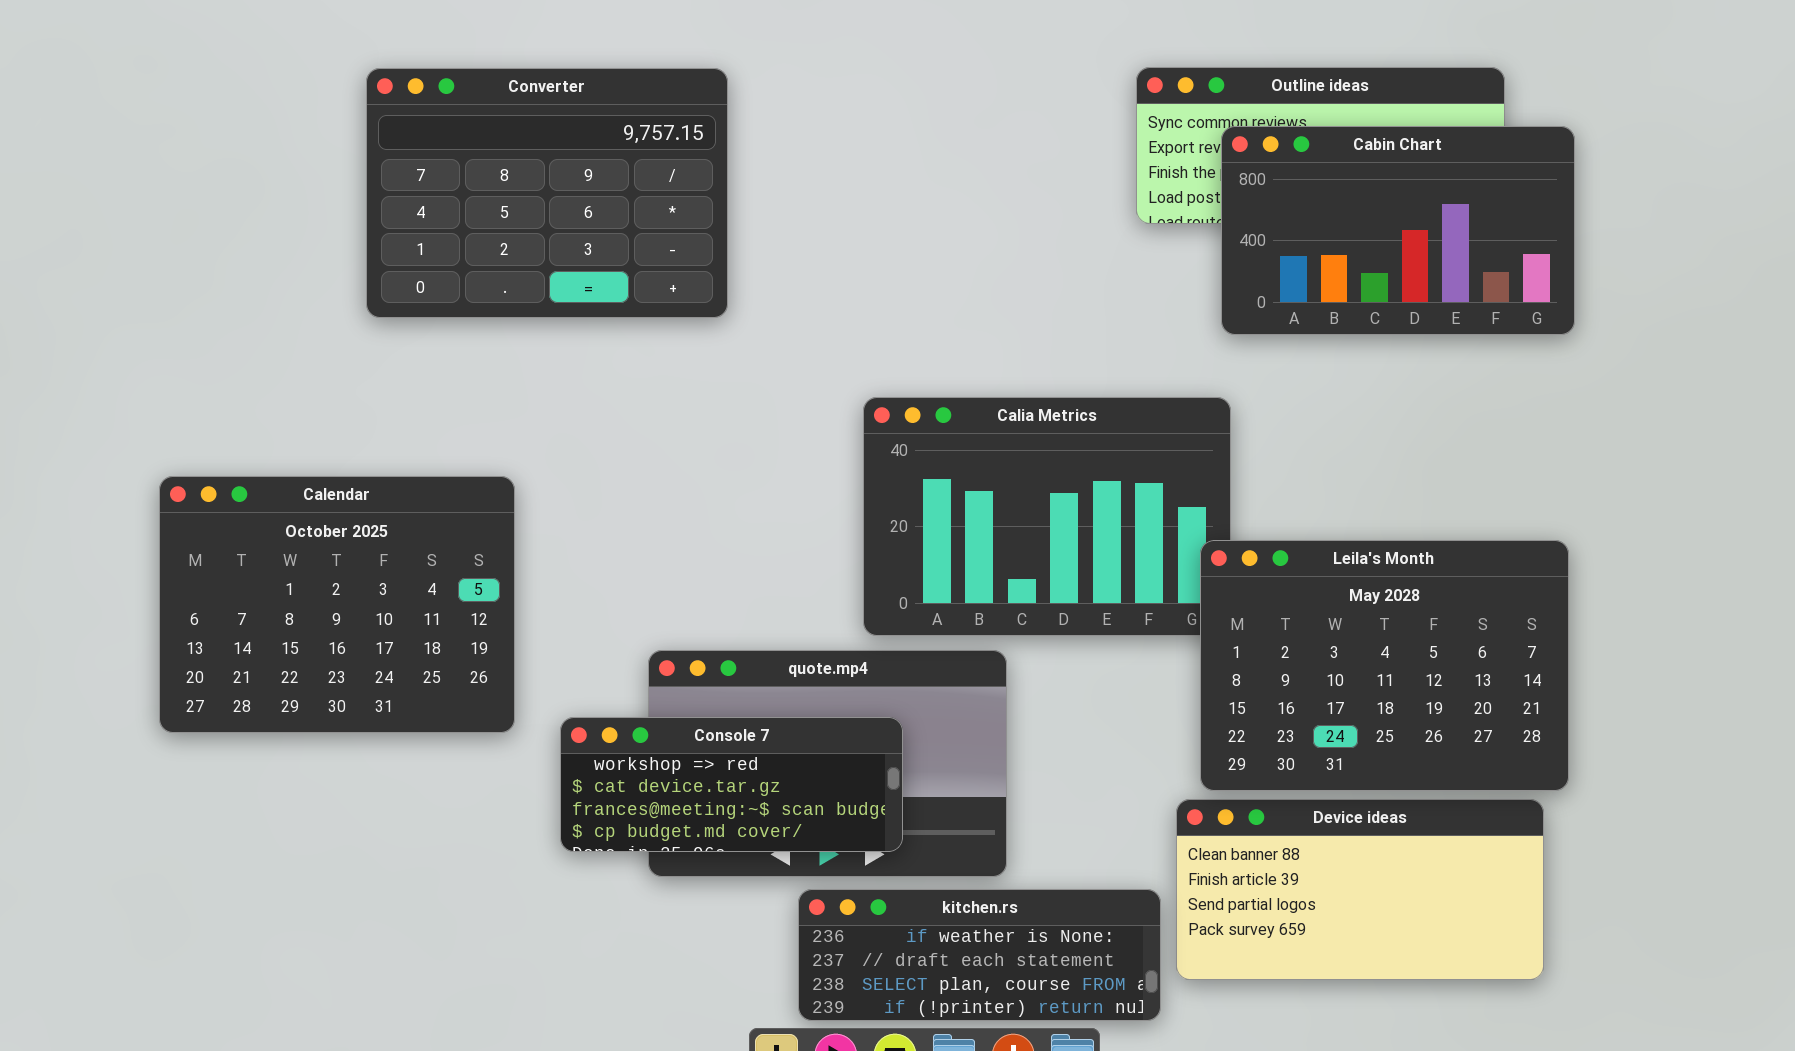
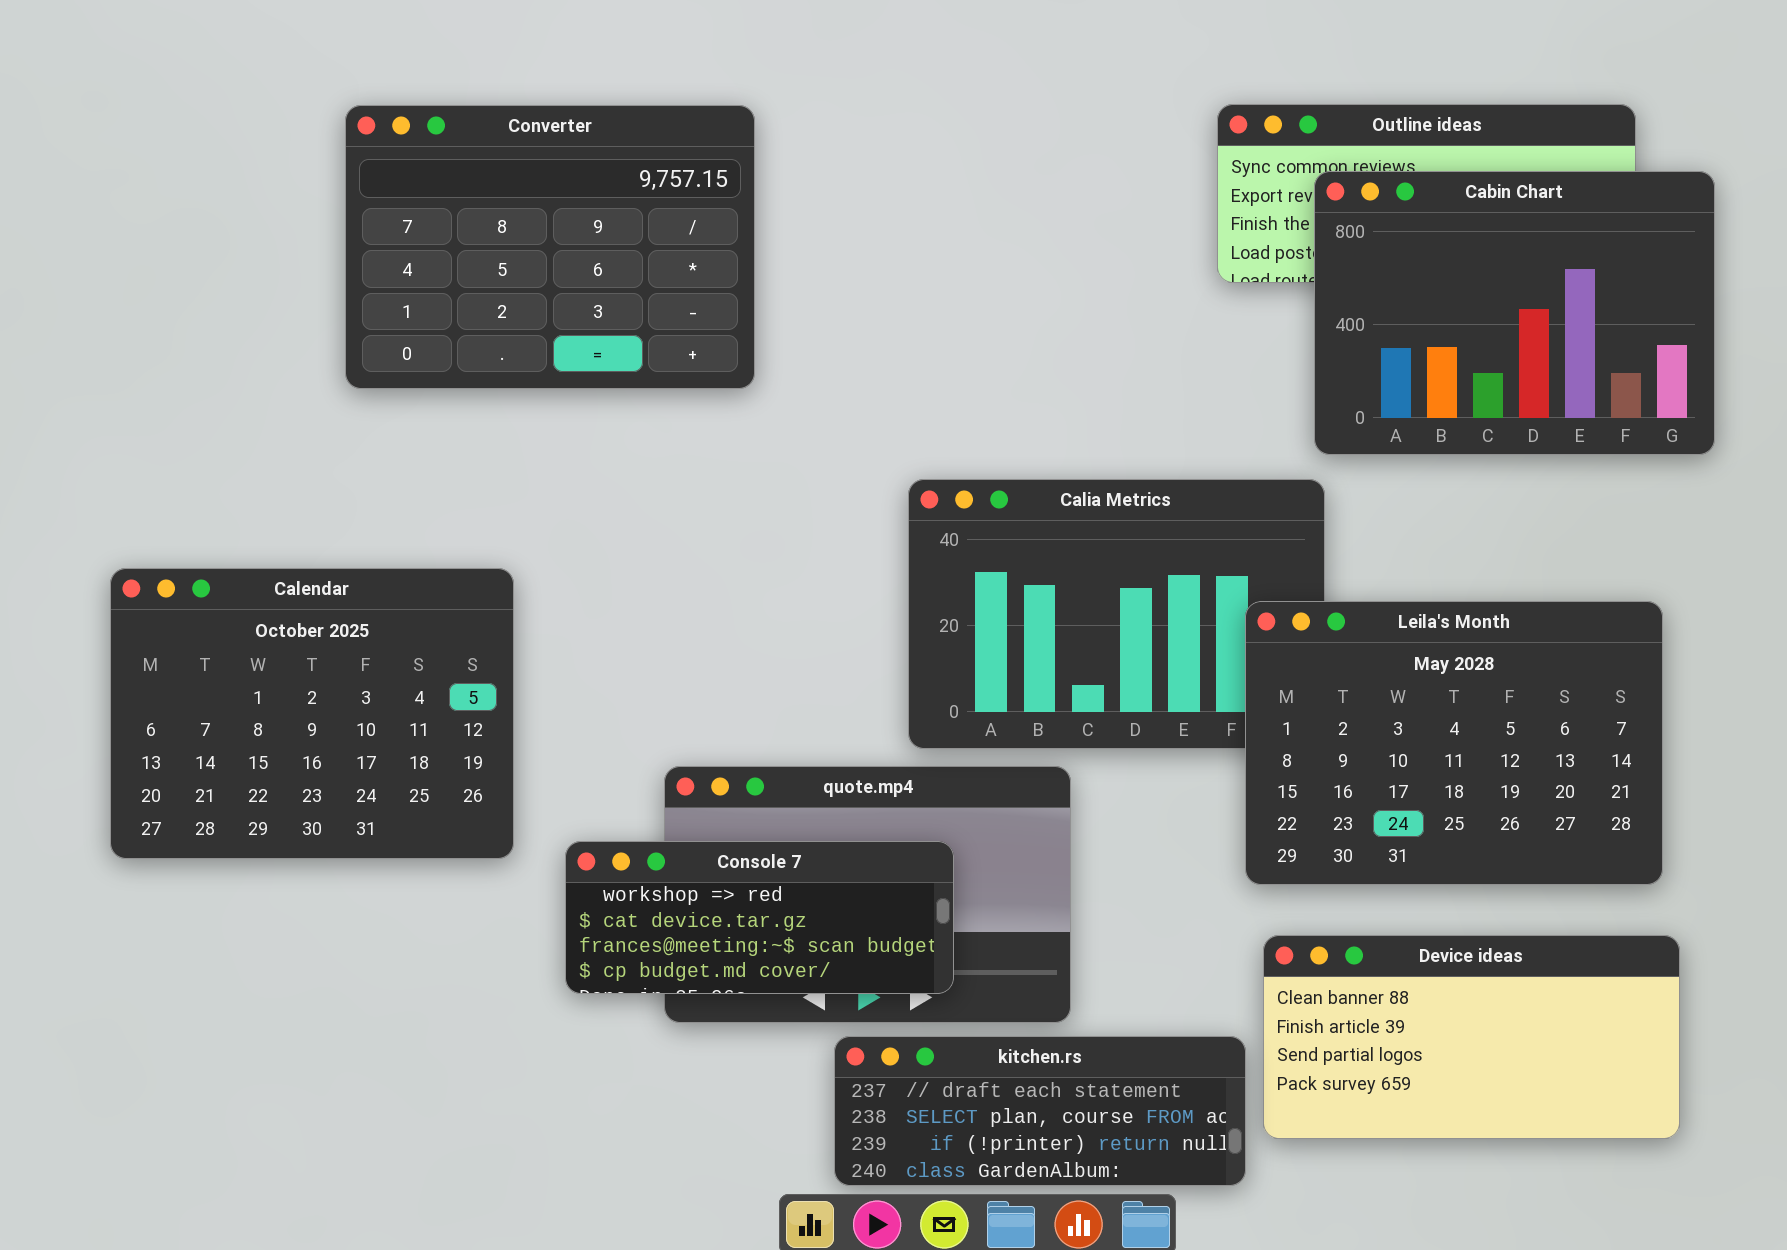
Cabin Chart: [1221,126,1575,335] -> [1314,171,1715,455], resized
Leila's Month: [1200,540,1569,791] -> [1245,601,1663,885], moved
kitchen.rs: [798,889,1161,1021] -> [834,1036,1246,1186], scrolled down 1 row

